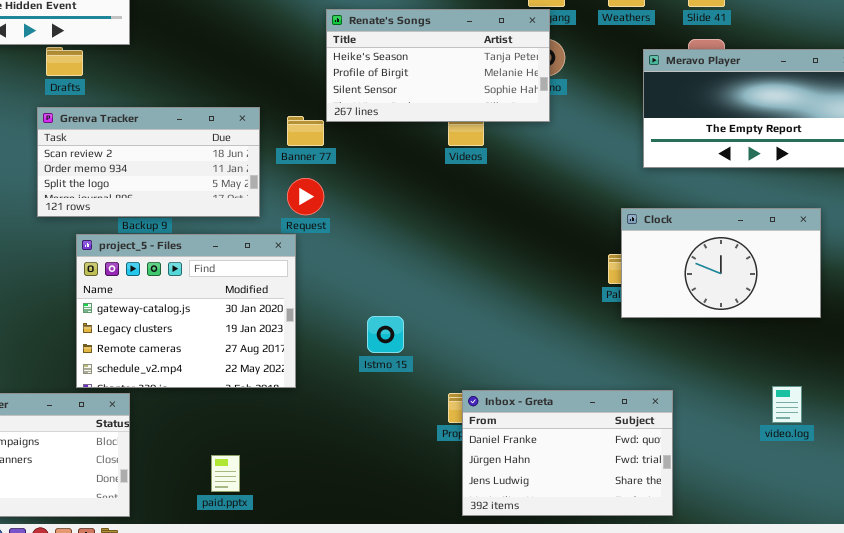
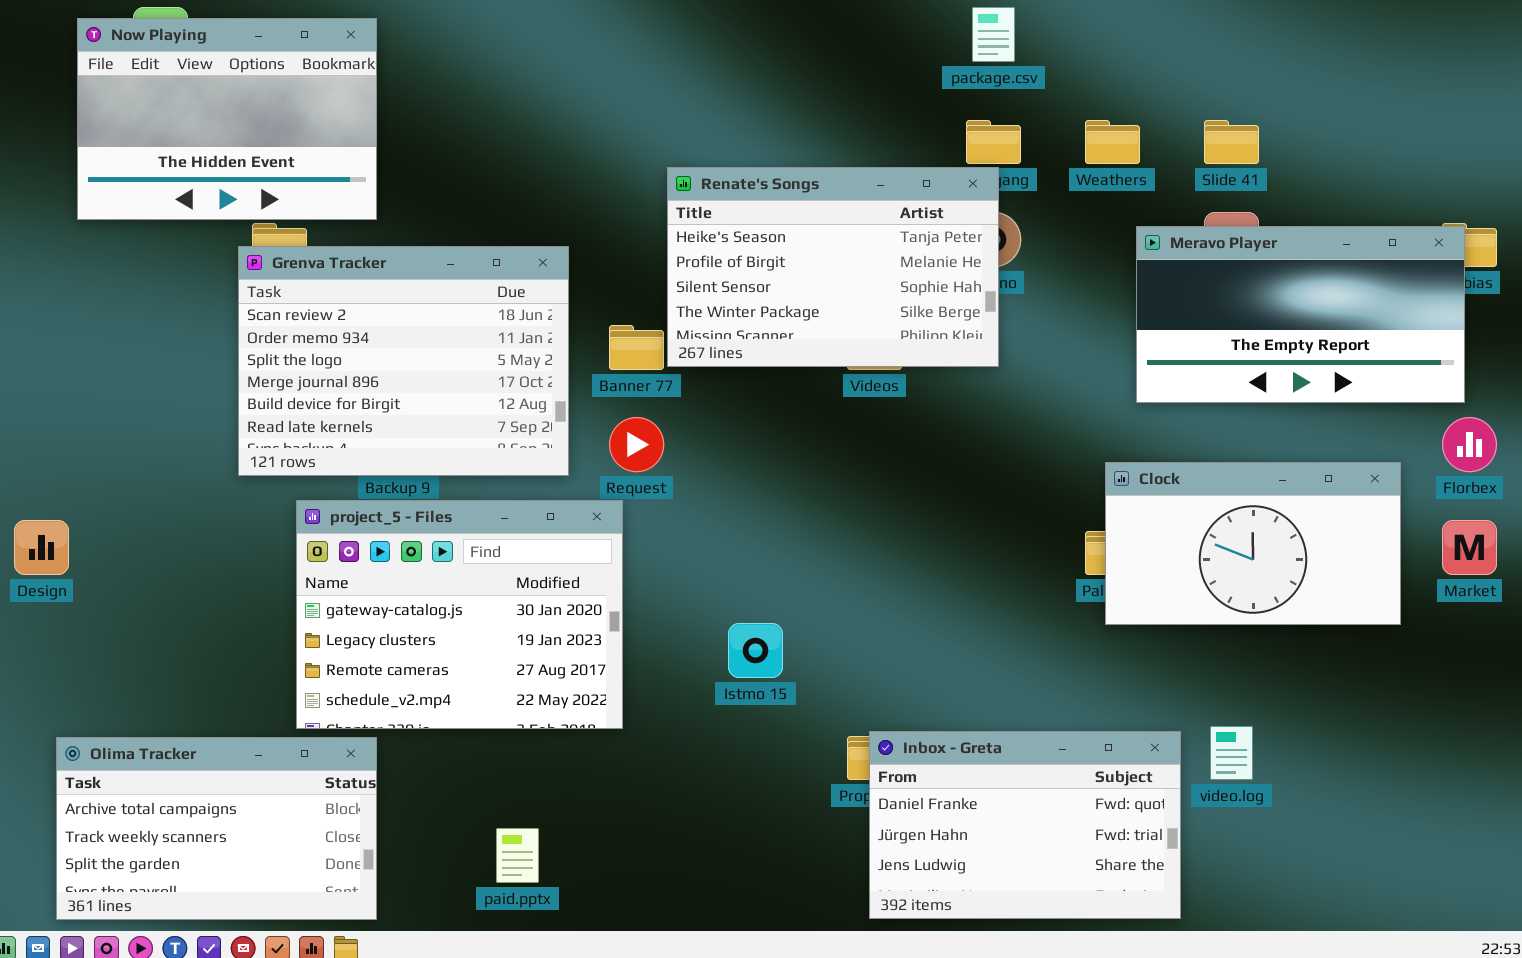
Renate's Songs: [326,9,550,122] -> [667,167,999,367], resized
Grenva Tracker: [37,107,260,217] -> [238,246,569,476], resized
video.log: [772,386,802,423] -> [1210,726,1253,780], moved

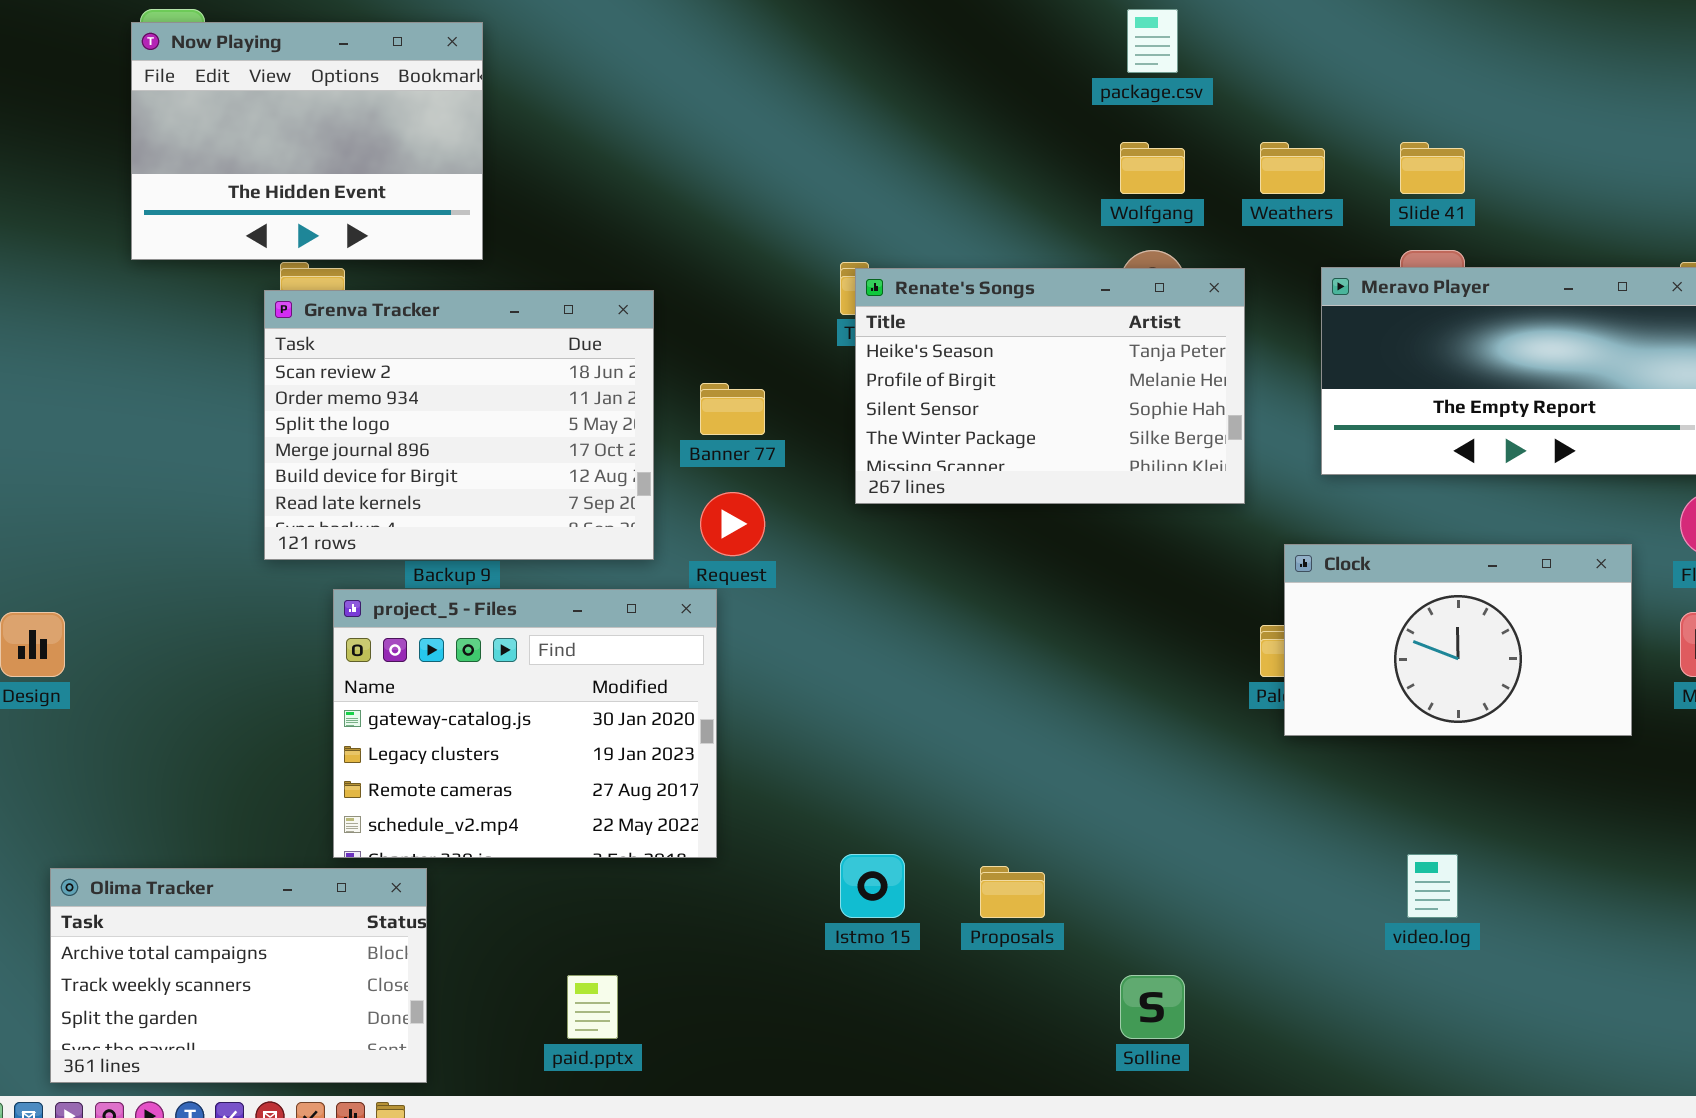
Now Playing: [77,18,377,220] -> [131,22,483,260], moved
Renate's Songs: [667,167,999,367] -> [855,268,1245,504], moved
Istmo 15: [728,623,783,678] -> [840,854,905,918], moved
Inbox - Greta: [869,731,1181,919] -> none, closed

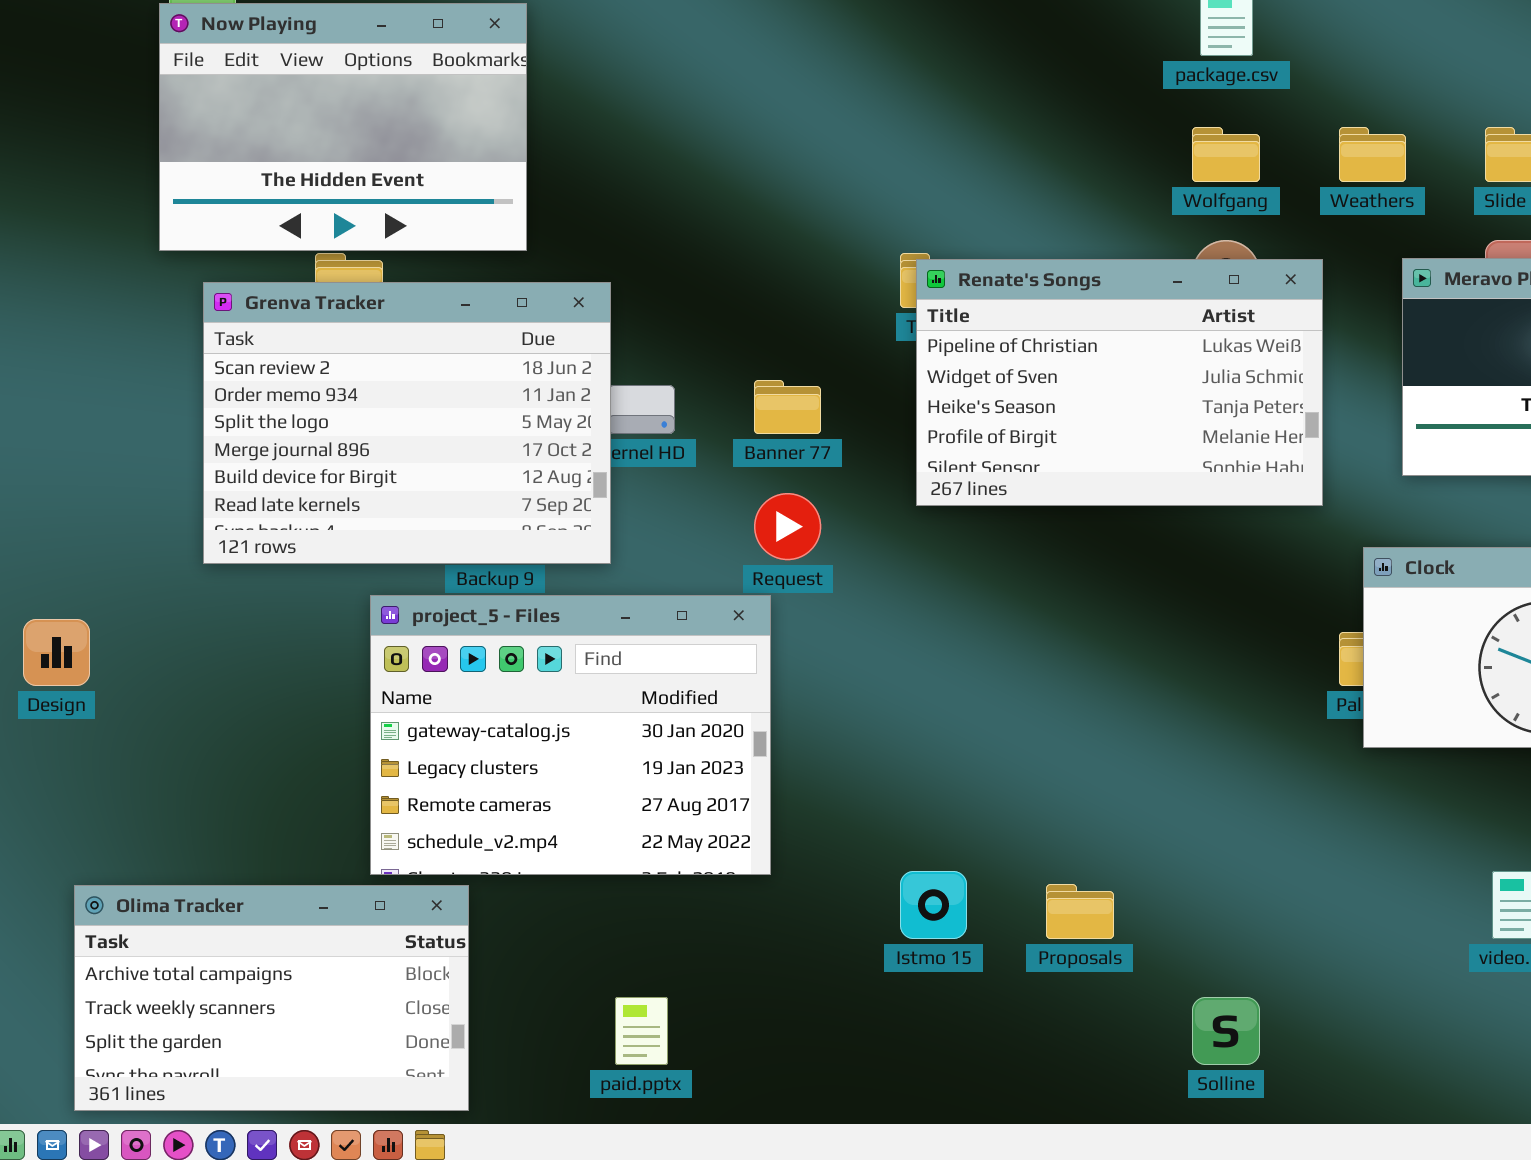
Renate's Songs: [855,268,1245,504] -> [916,259,1323,506], scrolled up 2 rows
Grenva Tracker: [264,290,654,560] -> [203,282,611,564], moved

